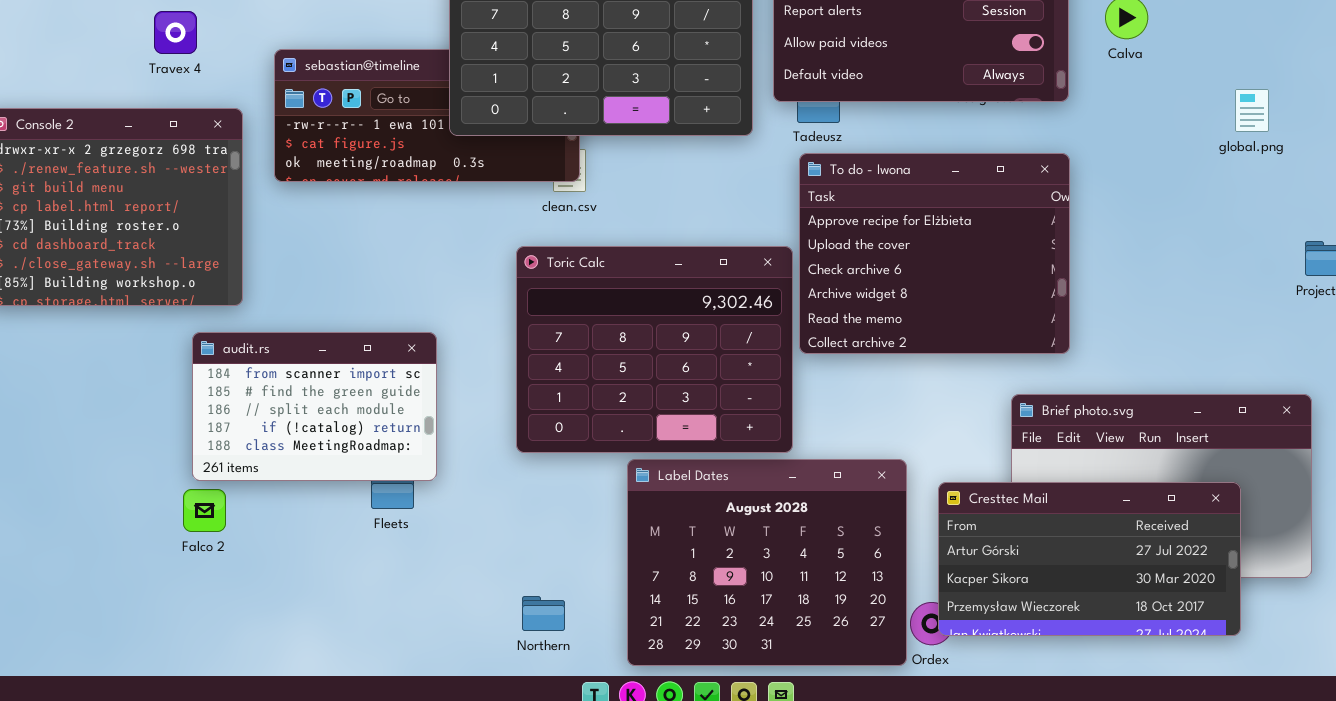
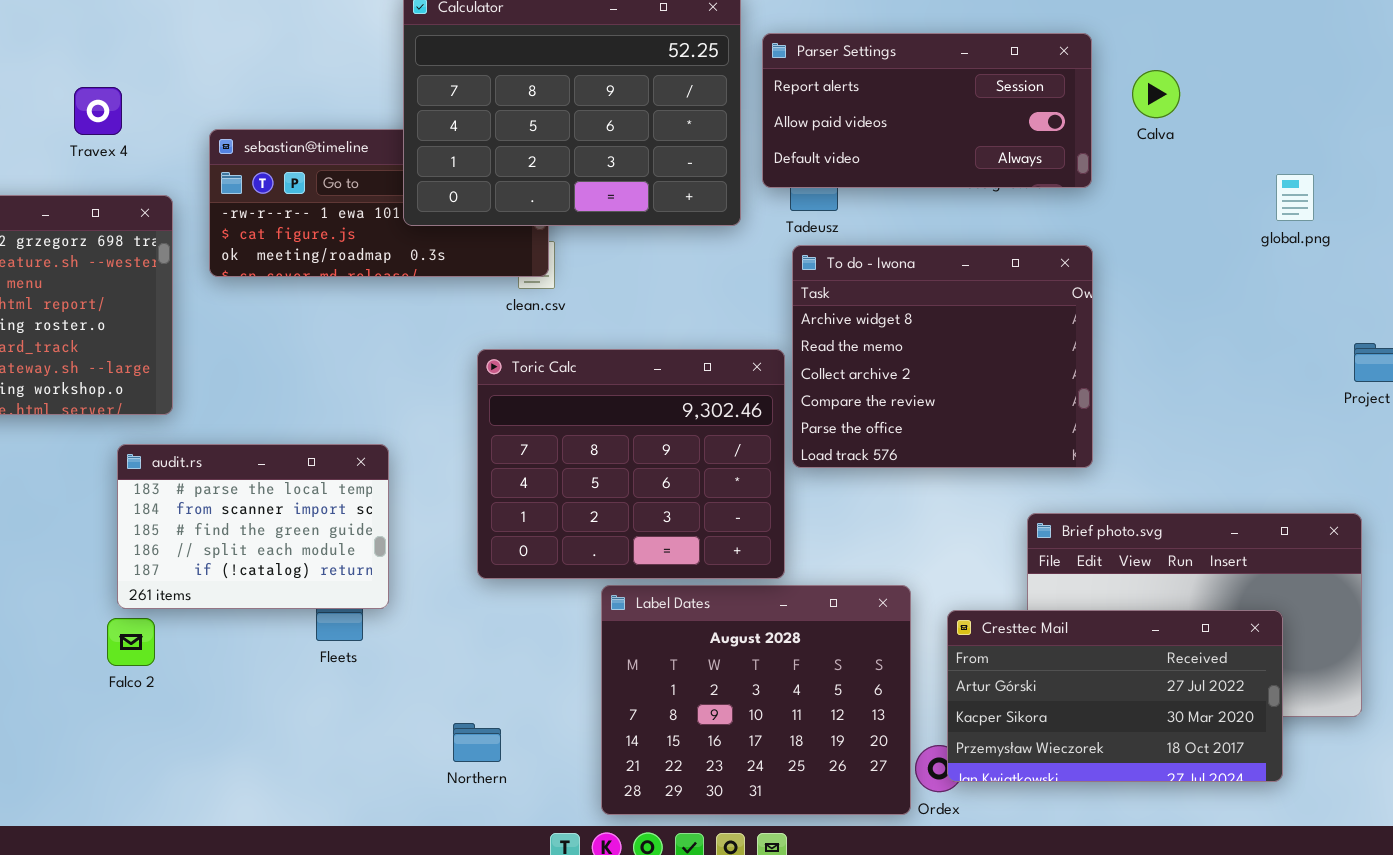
To do - Iwona: [799,153,1070,354] -> [792,245,1093,468], scrolled down 3 rows
audit.rs: [192,332,437,481] -> [117,444,389,609], scrolled up 1 row
Northern: [522,596,565,631] -> [453,723,501,762], moved

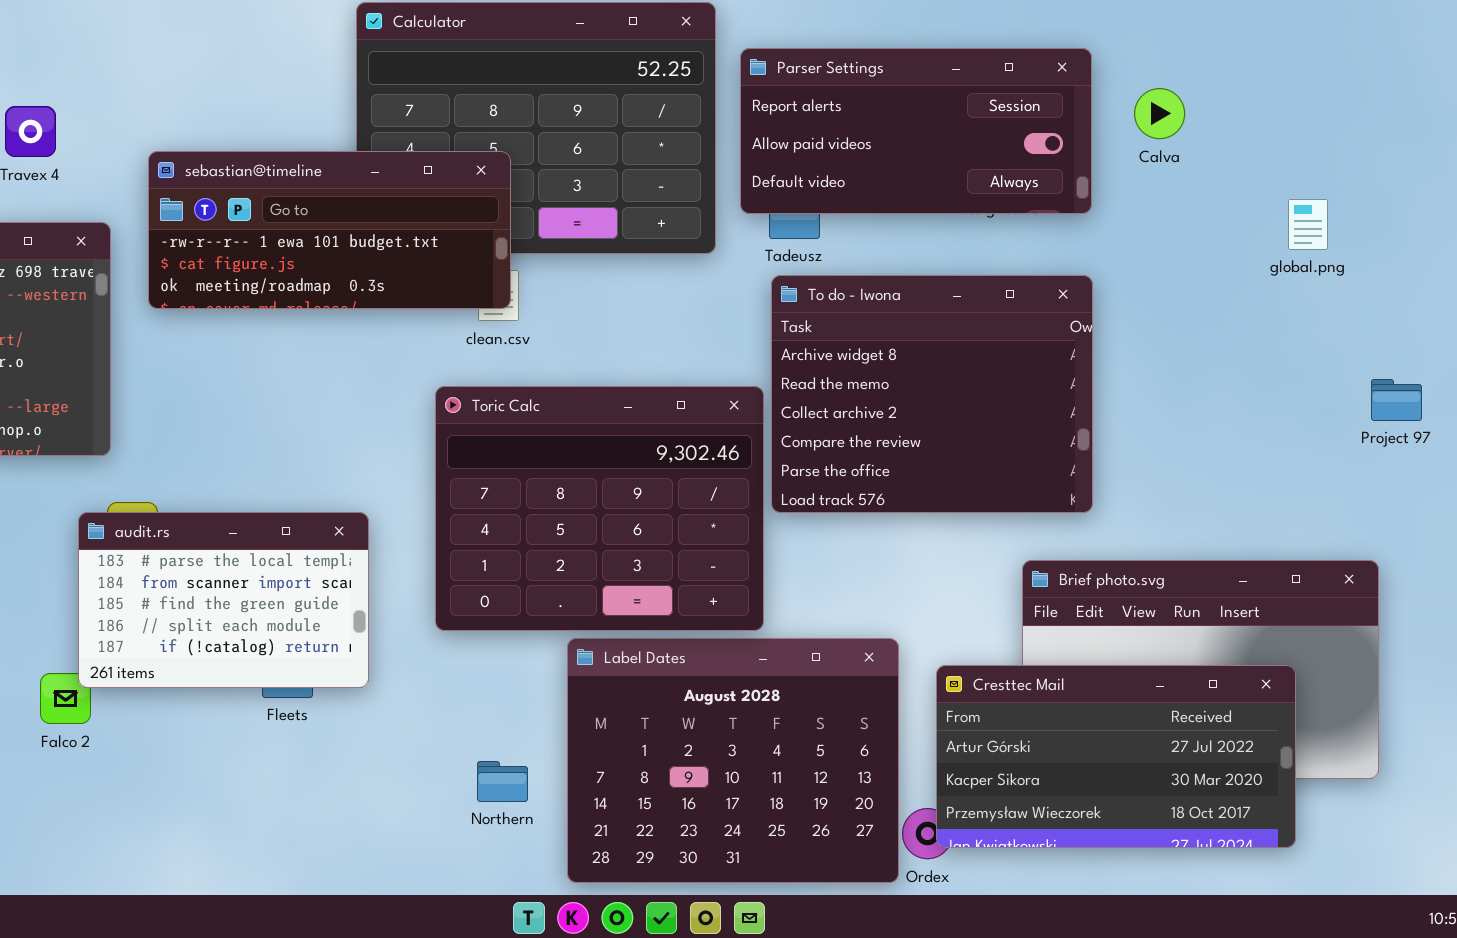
sebastian@timeline: [209,129,549,277] -> [148,151,511,309], raised
audit.rs: [117,444,389,609] -> [78,512,369,688], moved
Northern: [453,723,501,762] -> [477,761,528,802], moved

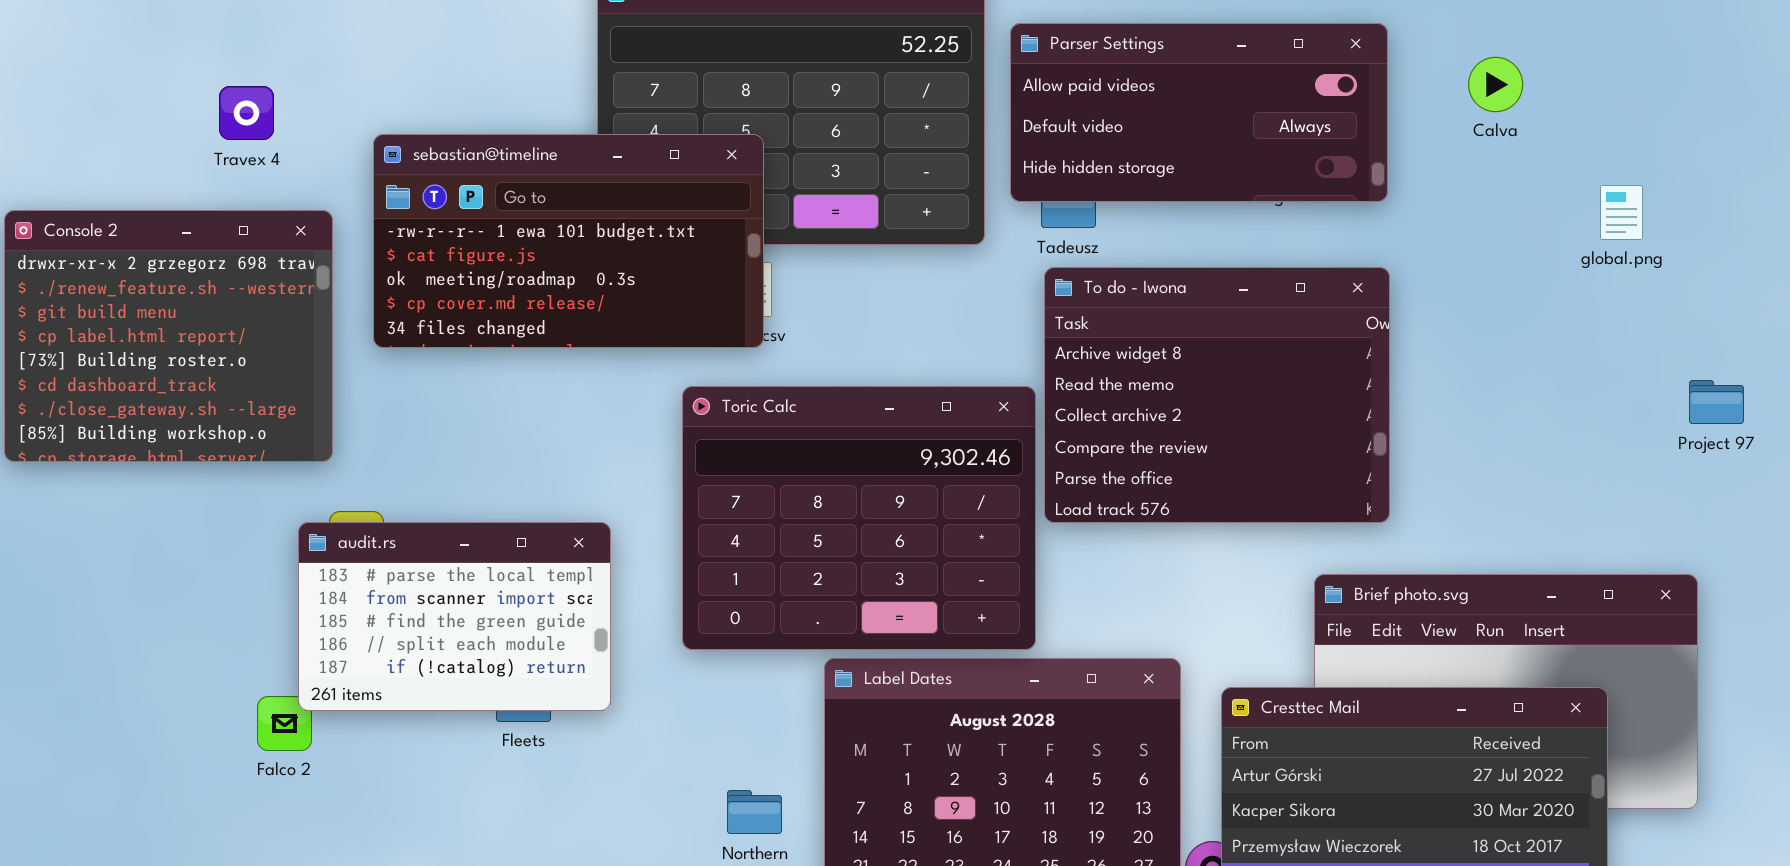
Parser Settings: [740,48,1092,214] -> [1010,23,1388,202], scrolled down 1 row
Calva: [1134,88,1185,139] -> [1468,57,1523,112], moved
sebastian@timeline: [148,151,511,309] -> [373,134,764,348], resized

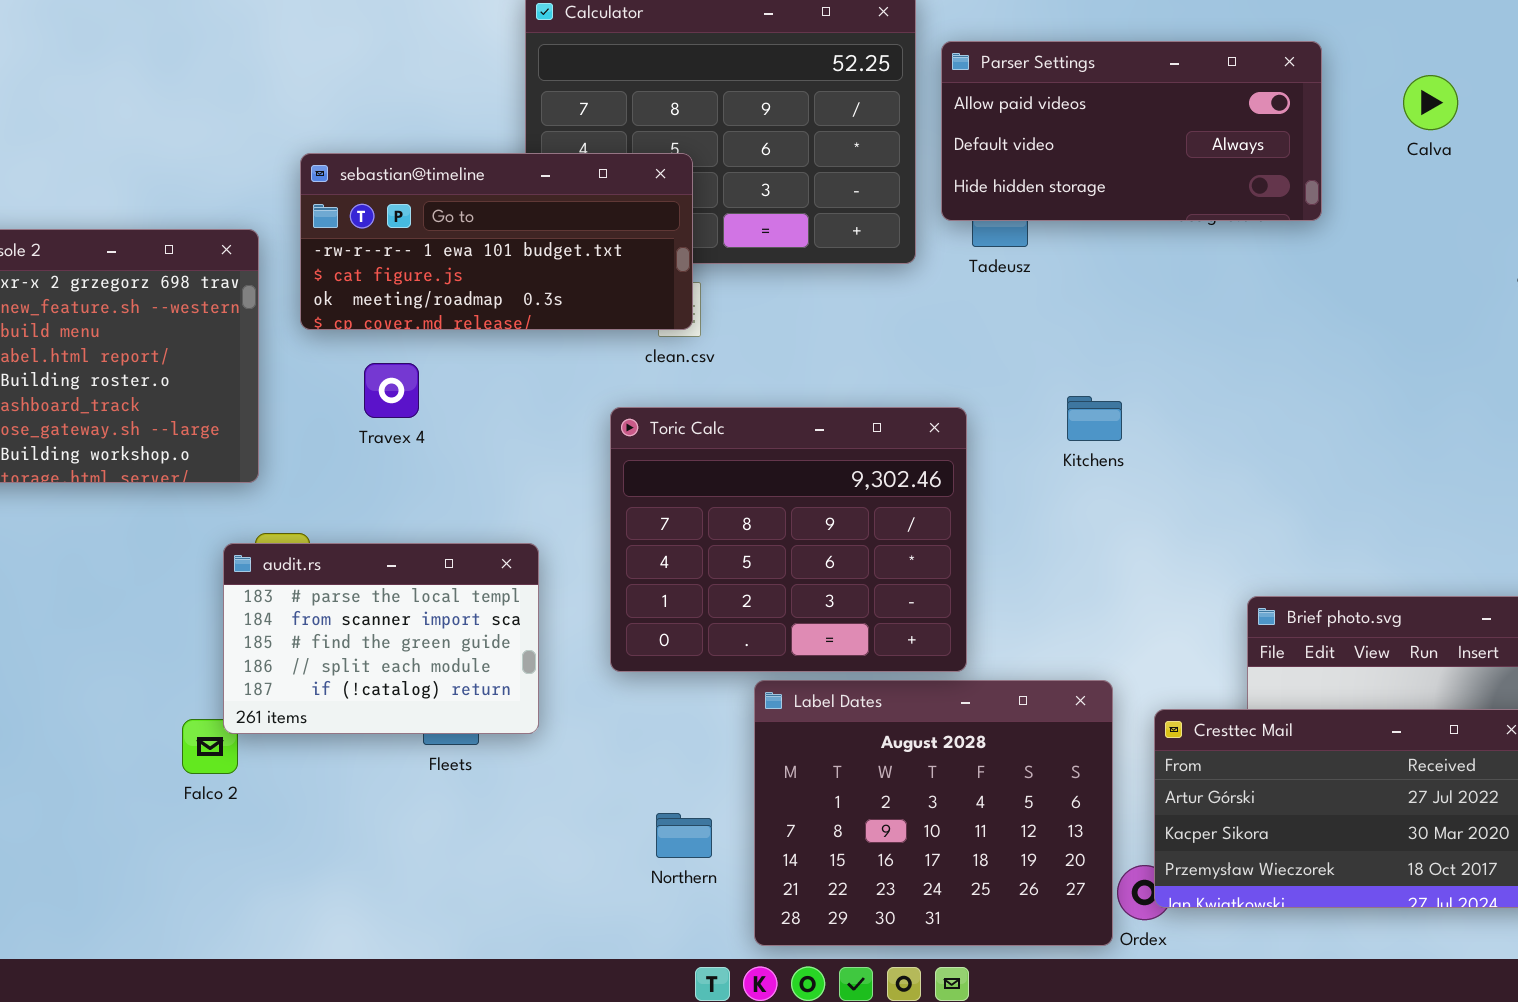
Travex 4: [219,86,274,140] -> [364,363,419,418], moved
sebastian@timeline: [373,134,764,348] -> [300,153,693,330], resized
To do - Iwona: [1044,267,1390,523] -> none, closed

